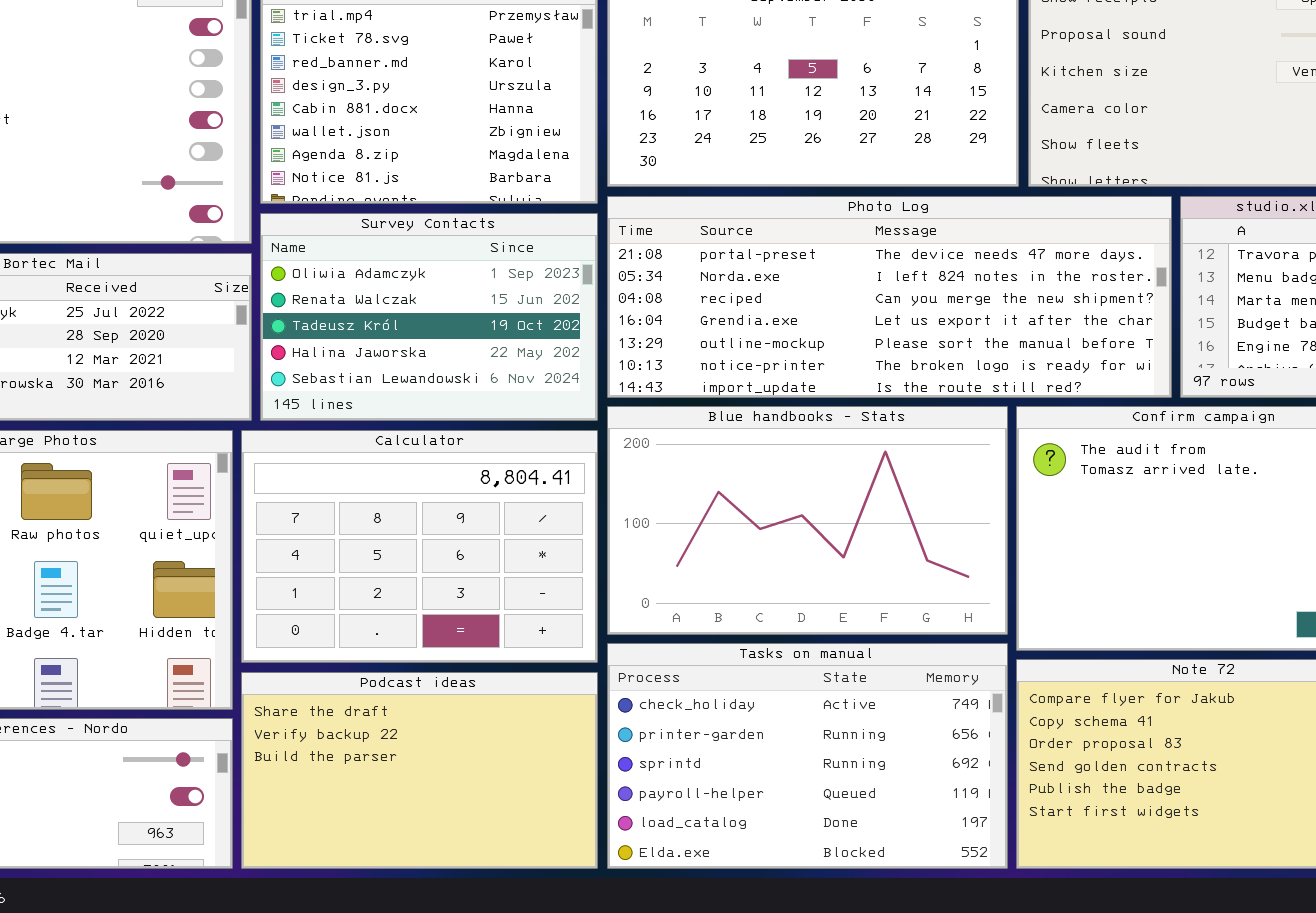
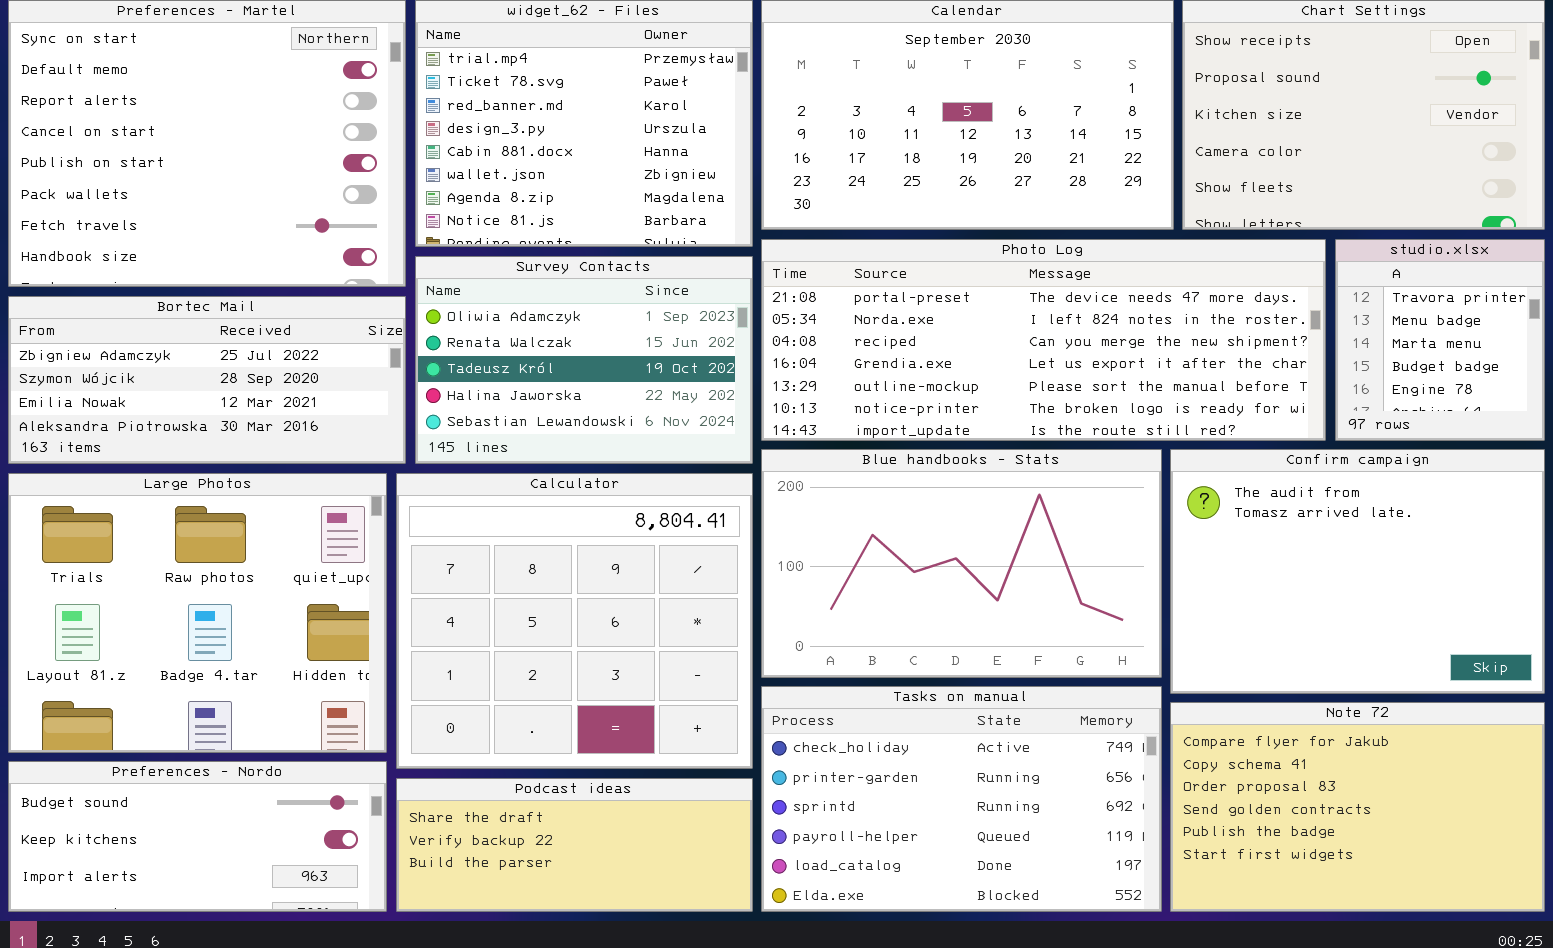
Calculator: [241,430,598,663] -> [396,473,753,769], resized
Podcast ideas: [241,672,598,869] -> [396,778,753,912], resized

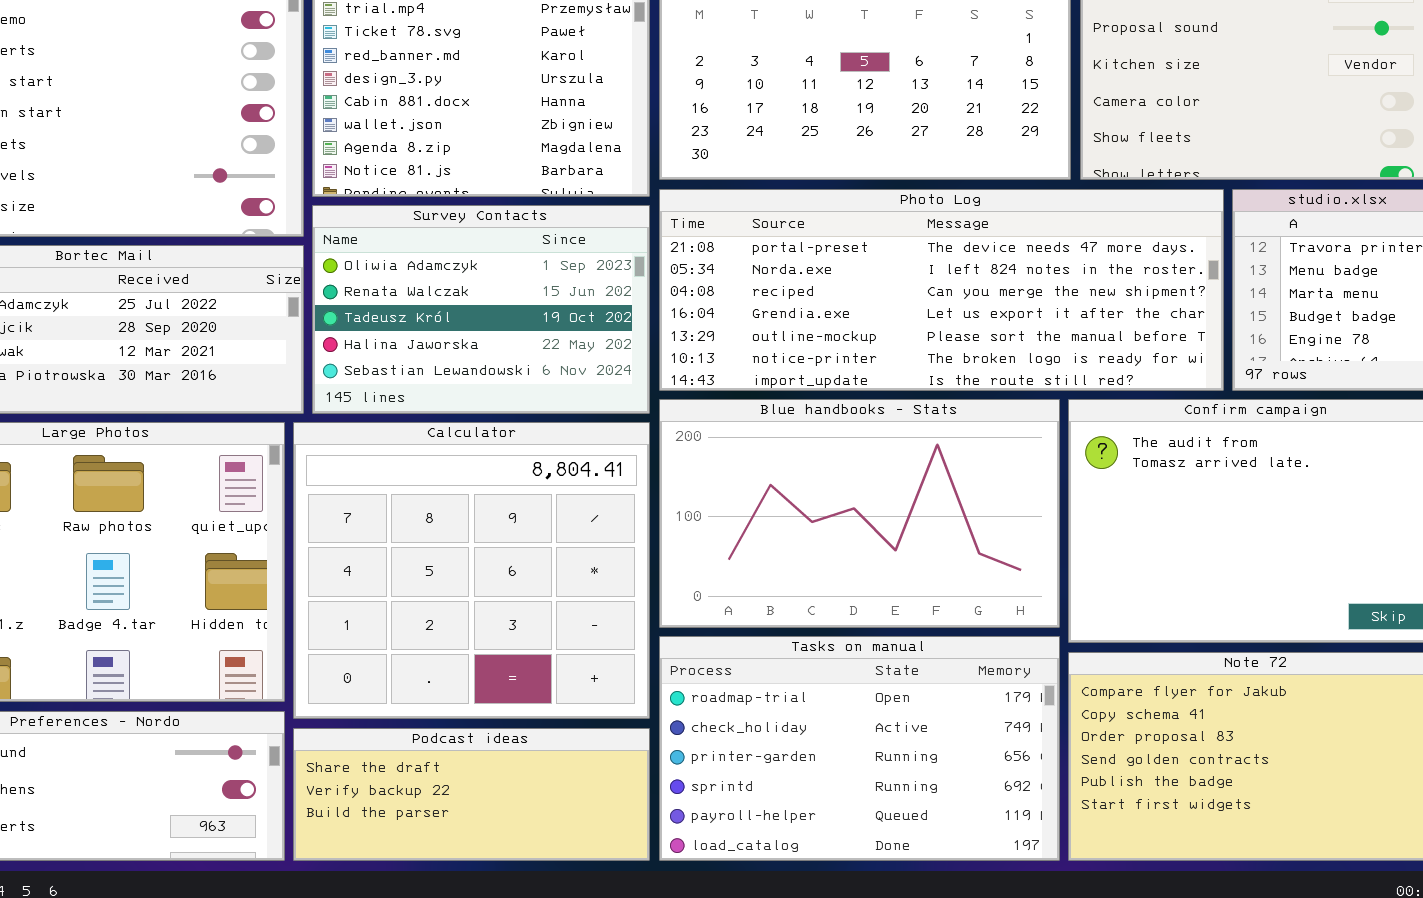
Tasks on manual: [761,686,1162,912] -> [659,636,1060,861], scrolled up 1 row

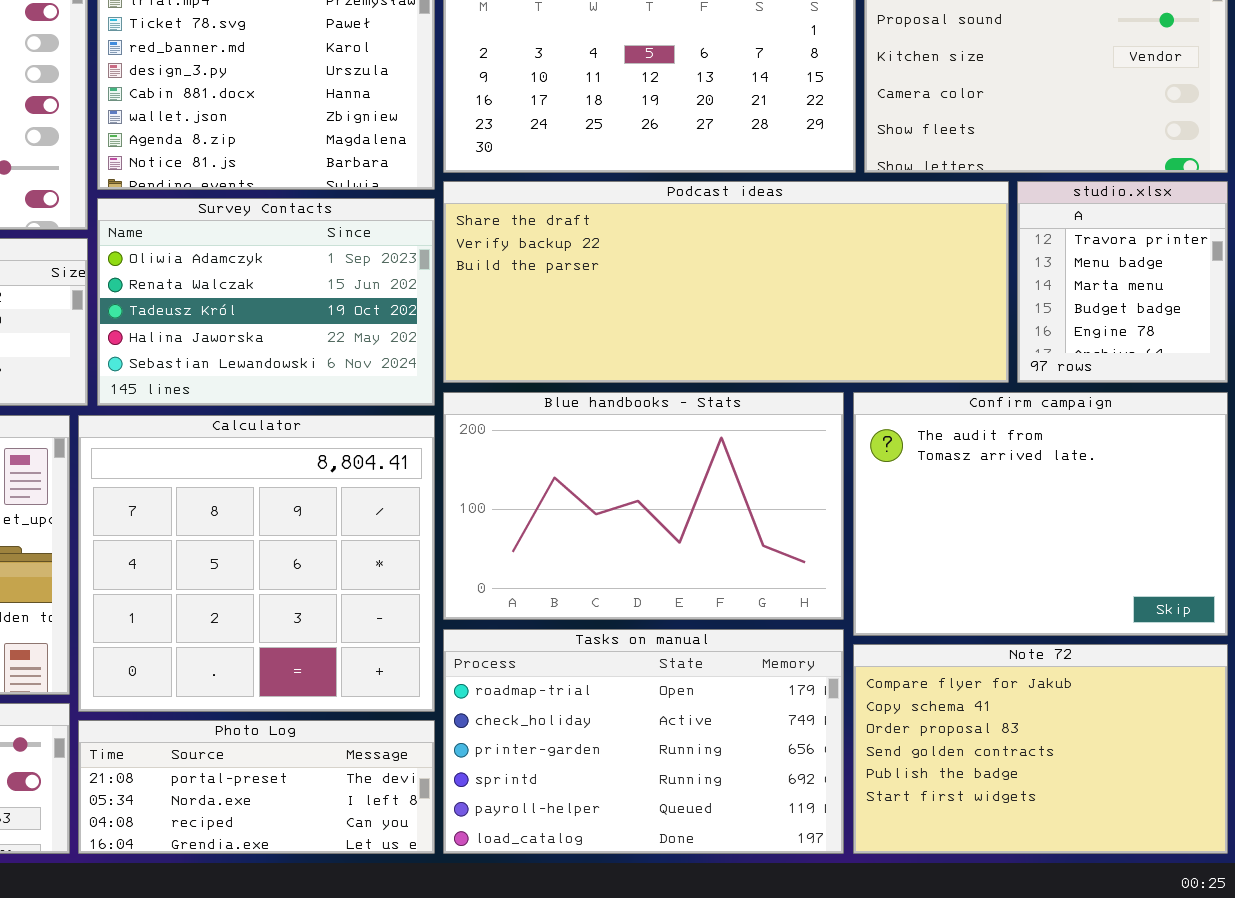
Photo Log: [659,189,1224,391] -> [78,720,435,854], moved, resized
Podcast ideas: [293,728,650,861] -> [443,181,1009,383], moved, resized

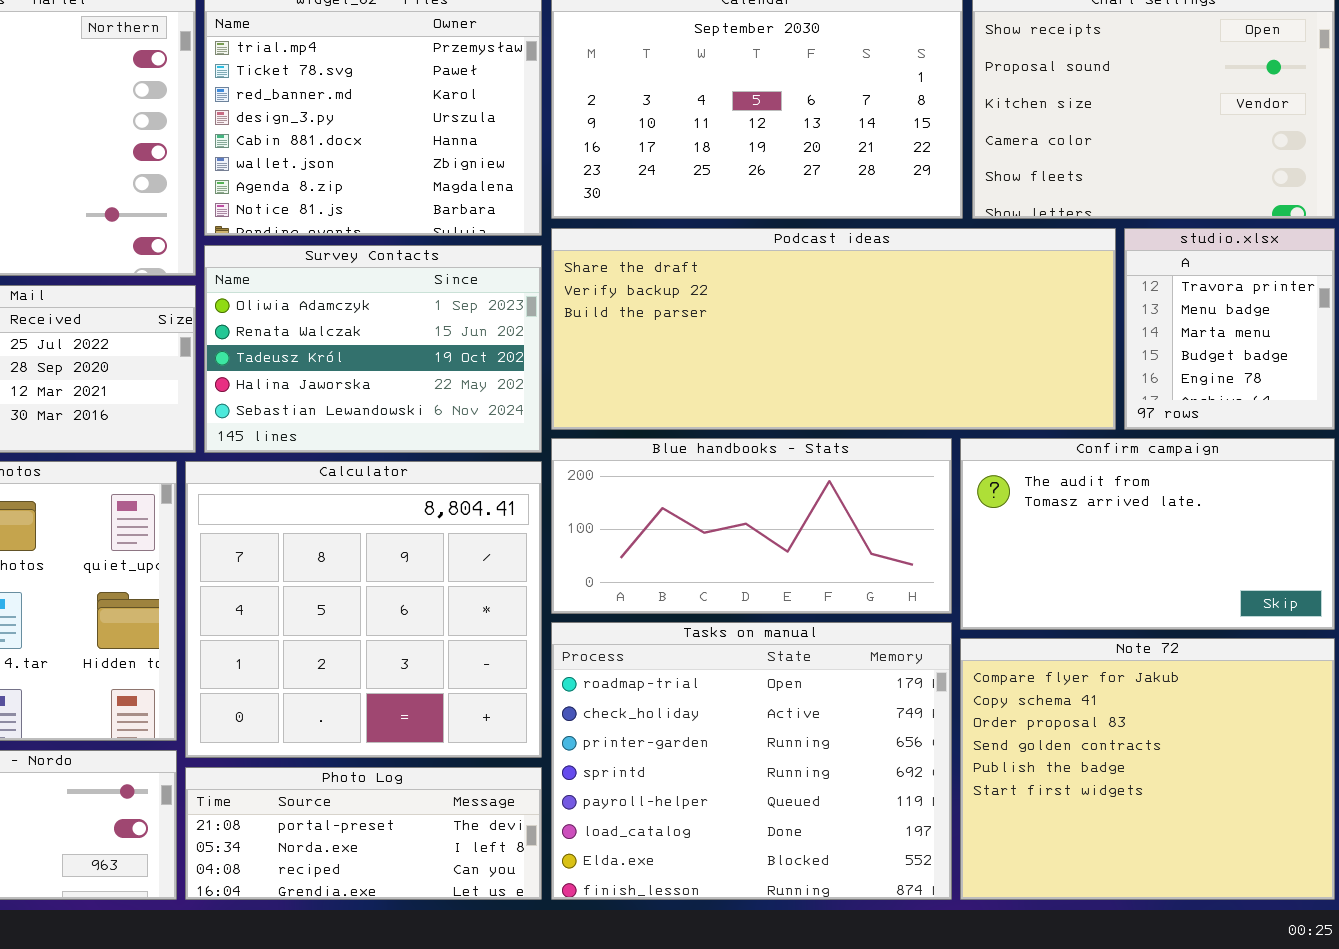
Blue handbooks - Stats: [443,392,844,620] -> [551,438,952,614], resized
Confirm campaign: [853,392,1228,636] -> [960,438,1335,630], resized
Tasks on manual: [443,629,844,854] -> [551,622,952,900], resized
Note 72: [853,644,1228,854] -> [960,638,1335,900], resized

